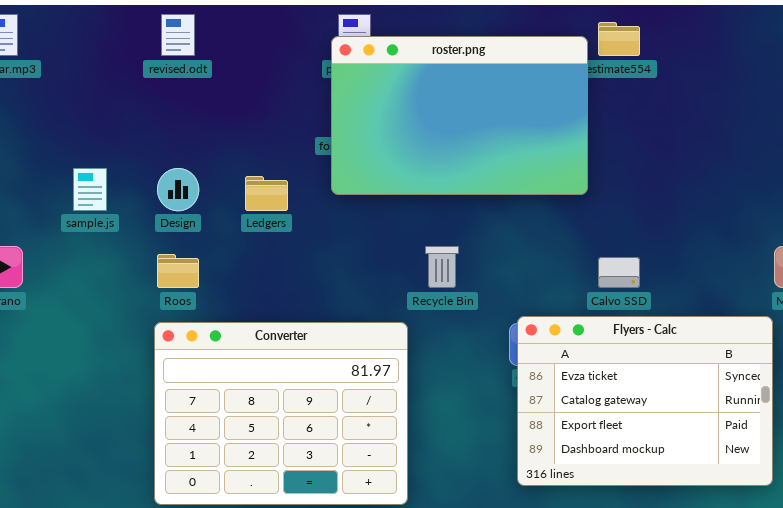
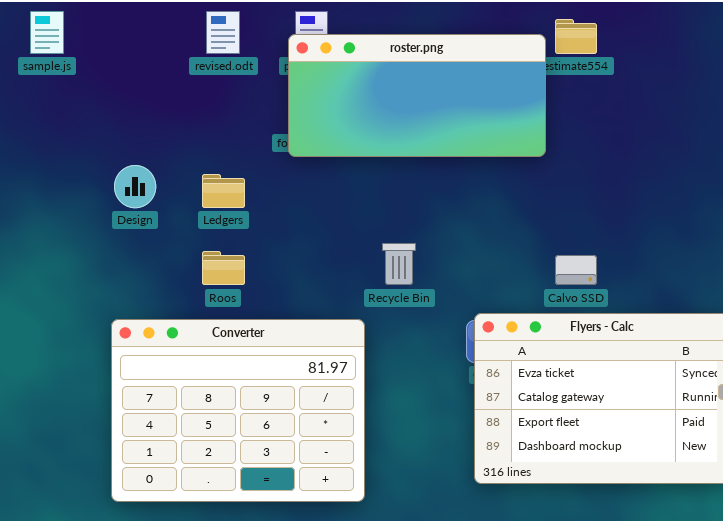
revised.odt: [161,14,195,56] -> [206,11,240,54], moved
roster.png: [331,36,588,195] -> [288,34,546,157], resized
sample.js: [73,168,107,211] -> [30,11,64,54], moved
Roos: [157,254,199,288] -> [202,251,245,285], moved

